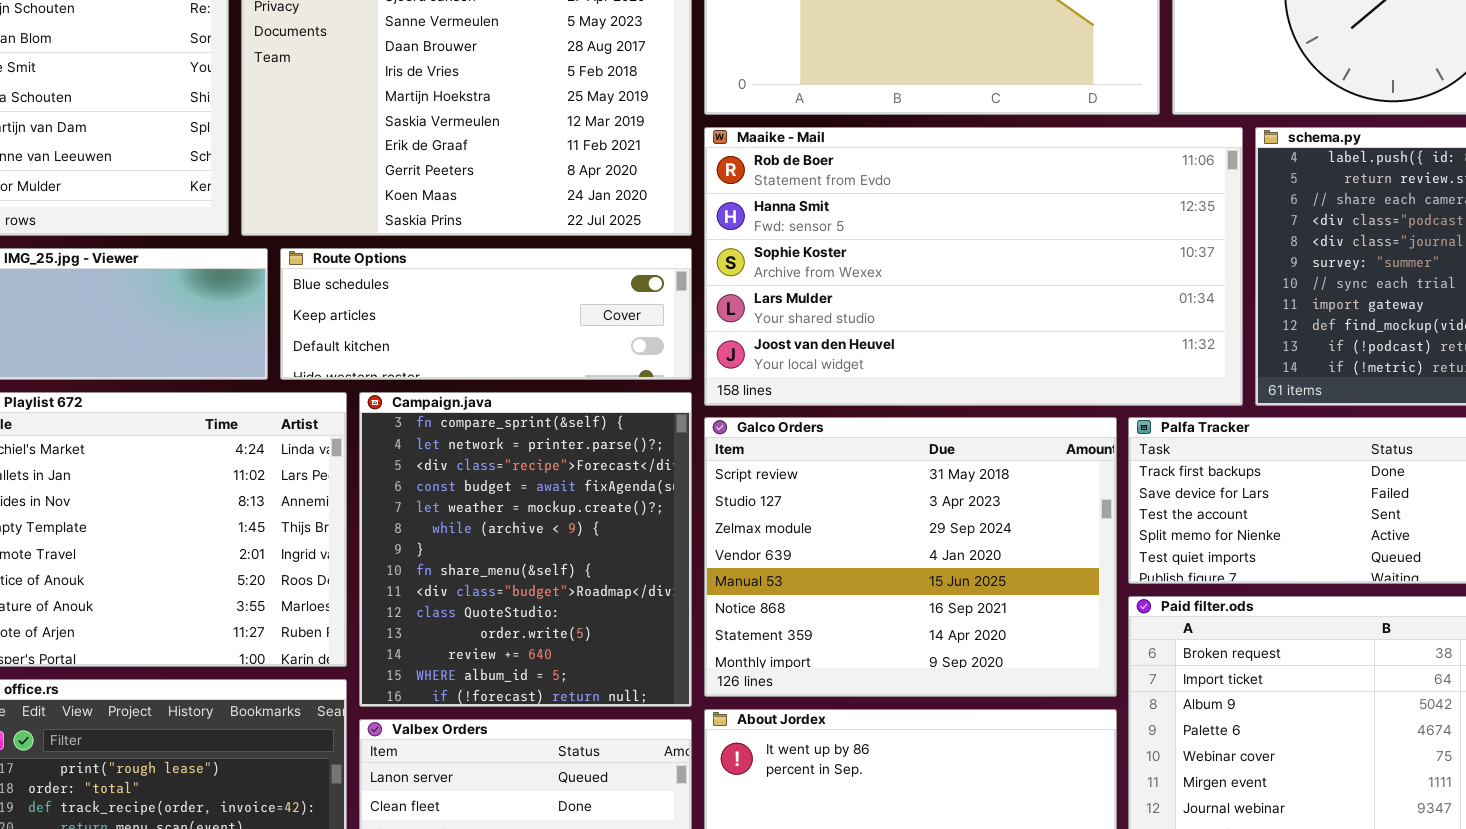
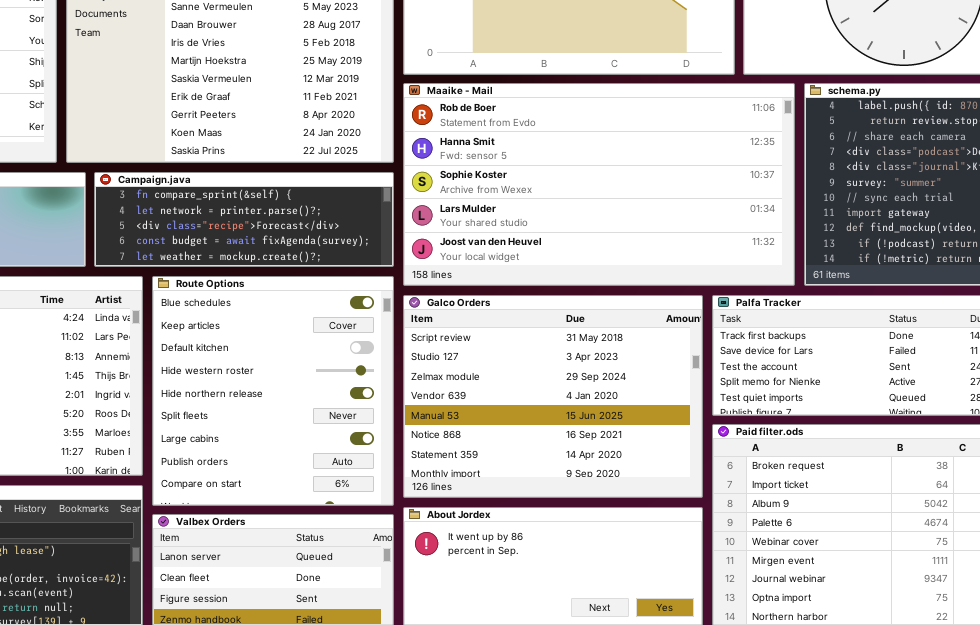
Route Options: [280,248,692,380] -> [152,276,394,506], moved, resized
Campaign.java: [359,392,692,707] -> [94,172,394,267], moved, resized

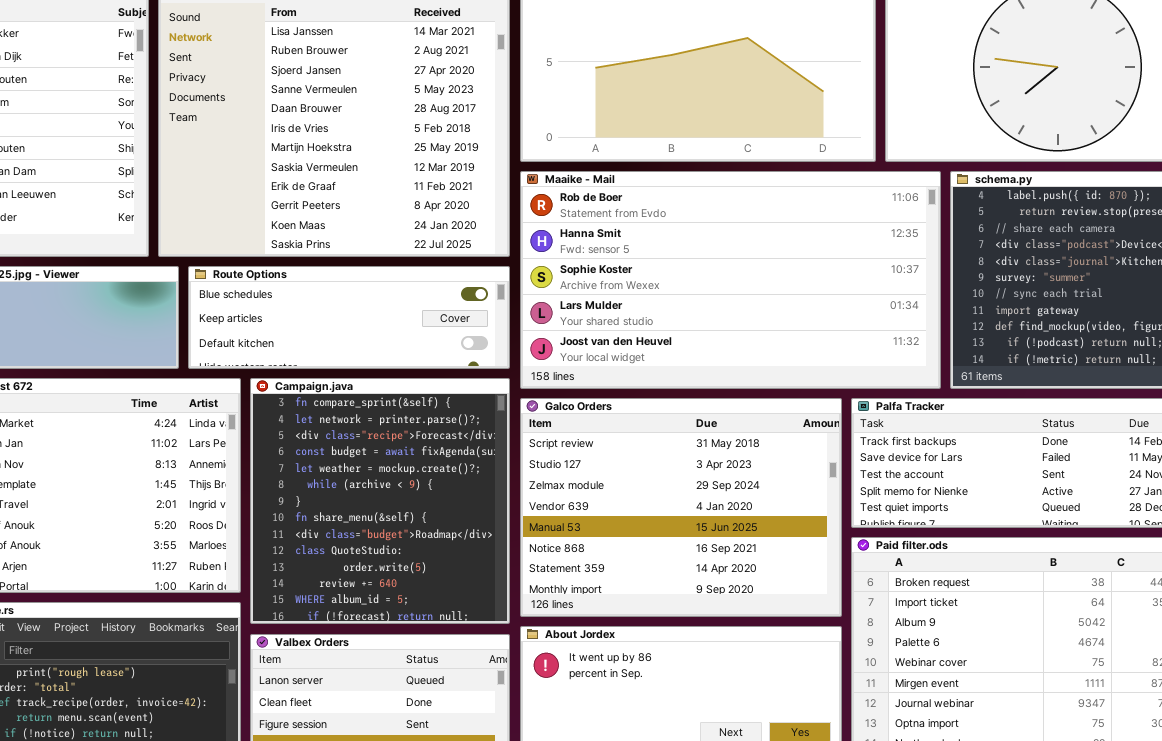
Campaign.java: [94,172,394,267] -> [250,378,510,624], moved, resized
Route Options: [152,276,394,506] -> [188,266,510,369], moved, resized

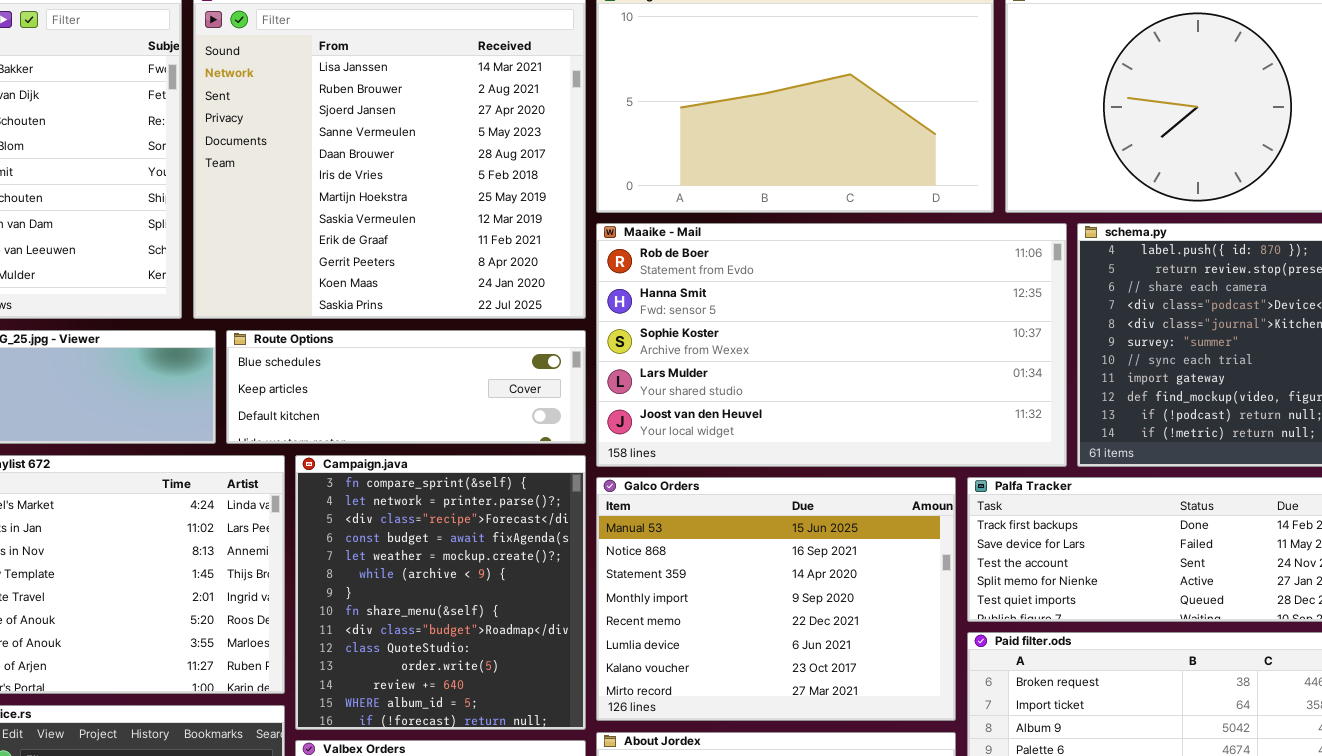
Galco Orders: [520,398,842,617] -> [596,477,956,721], scrolled down 4 rows

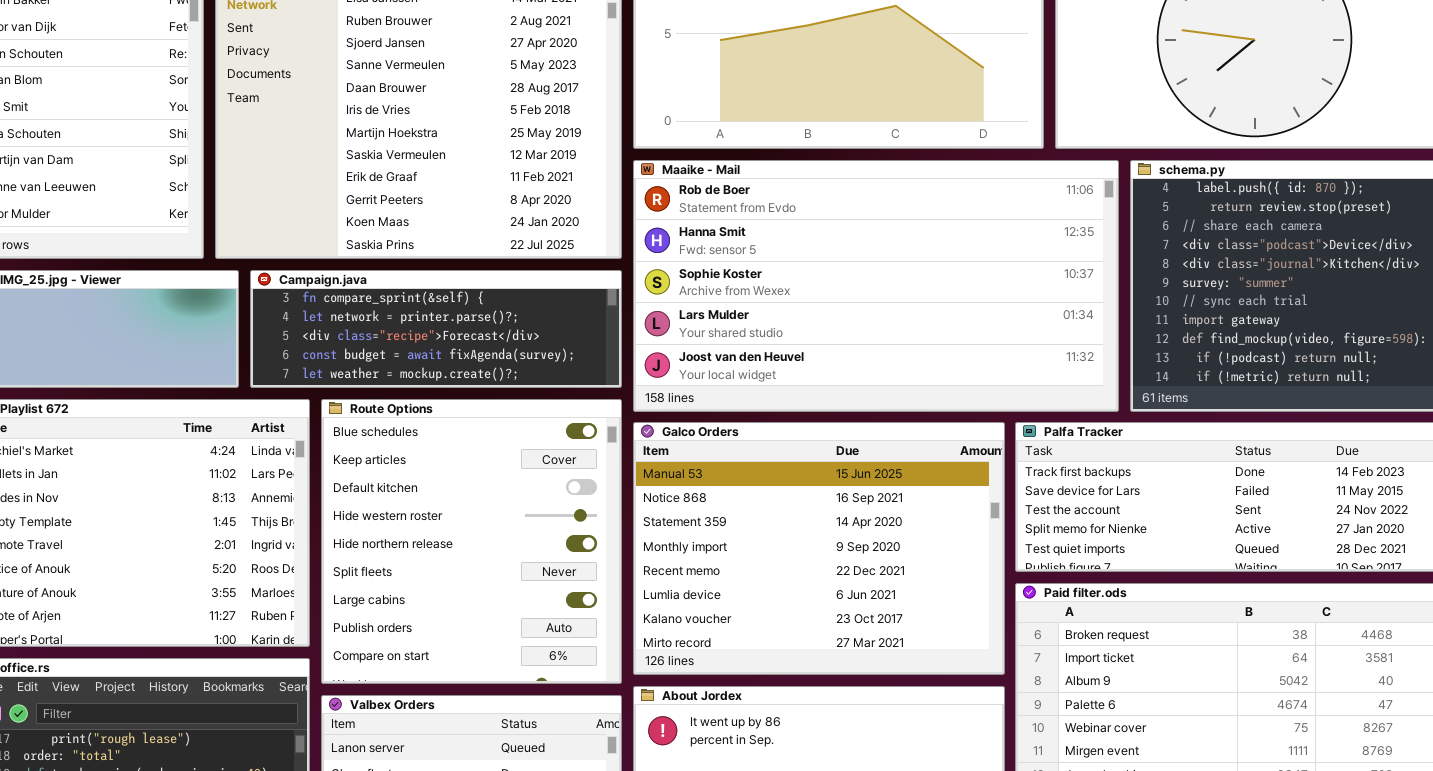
Route Options: [226,330,586,444] -> [321,399,622,684], moved, resized
Campaign.java: [295,455,586,730] -> [250,270,622,388], moved, resized

